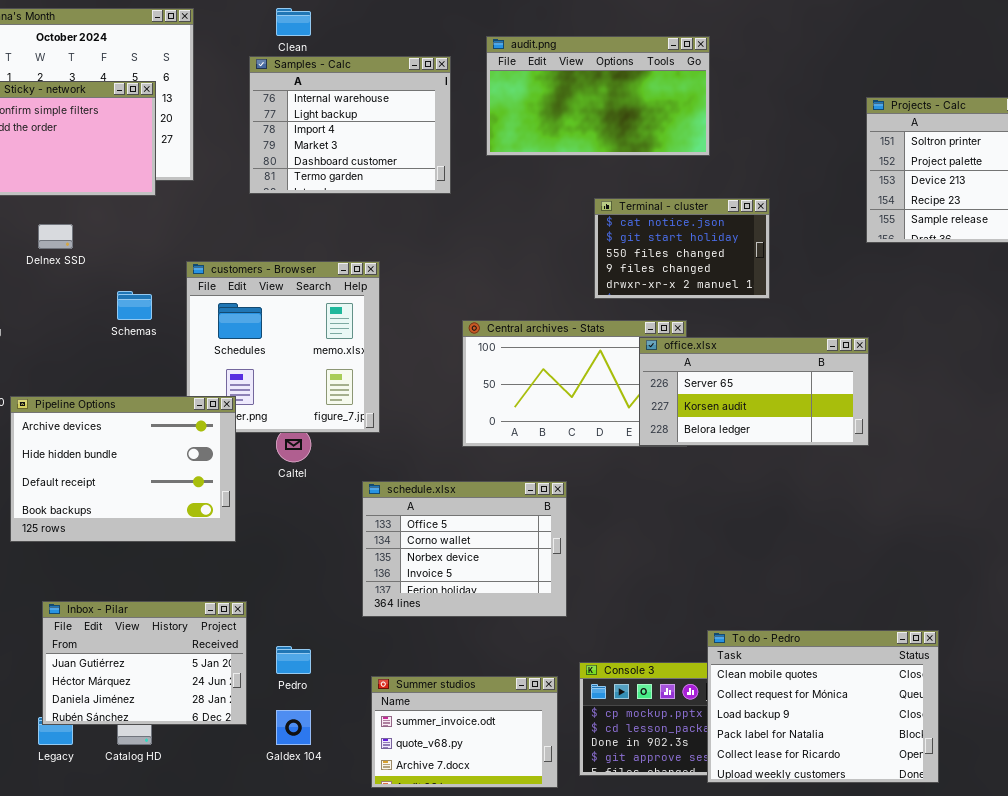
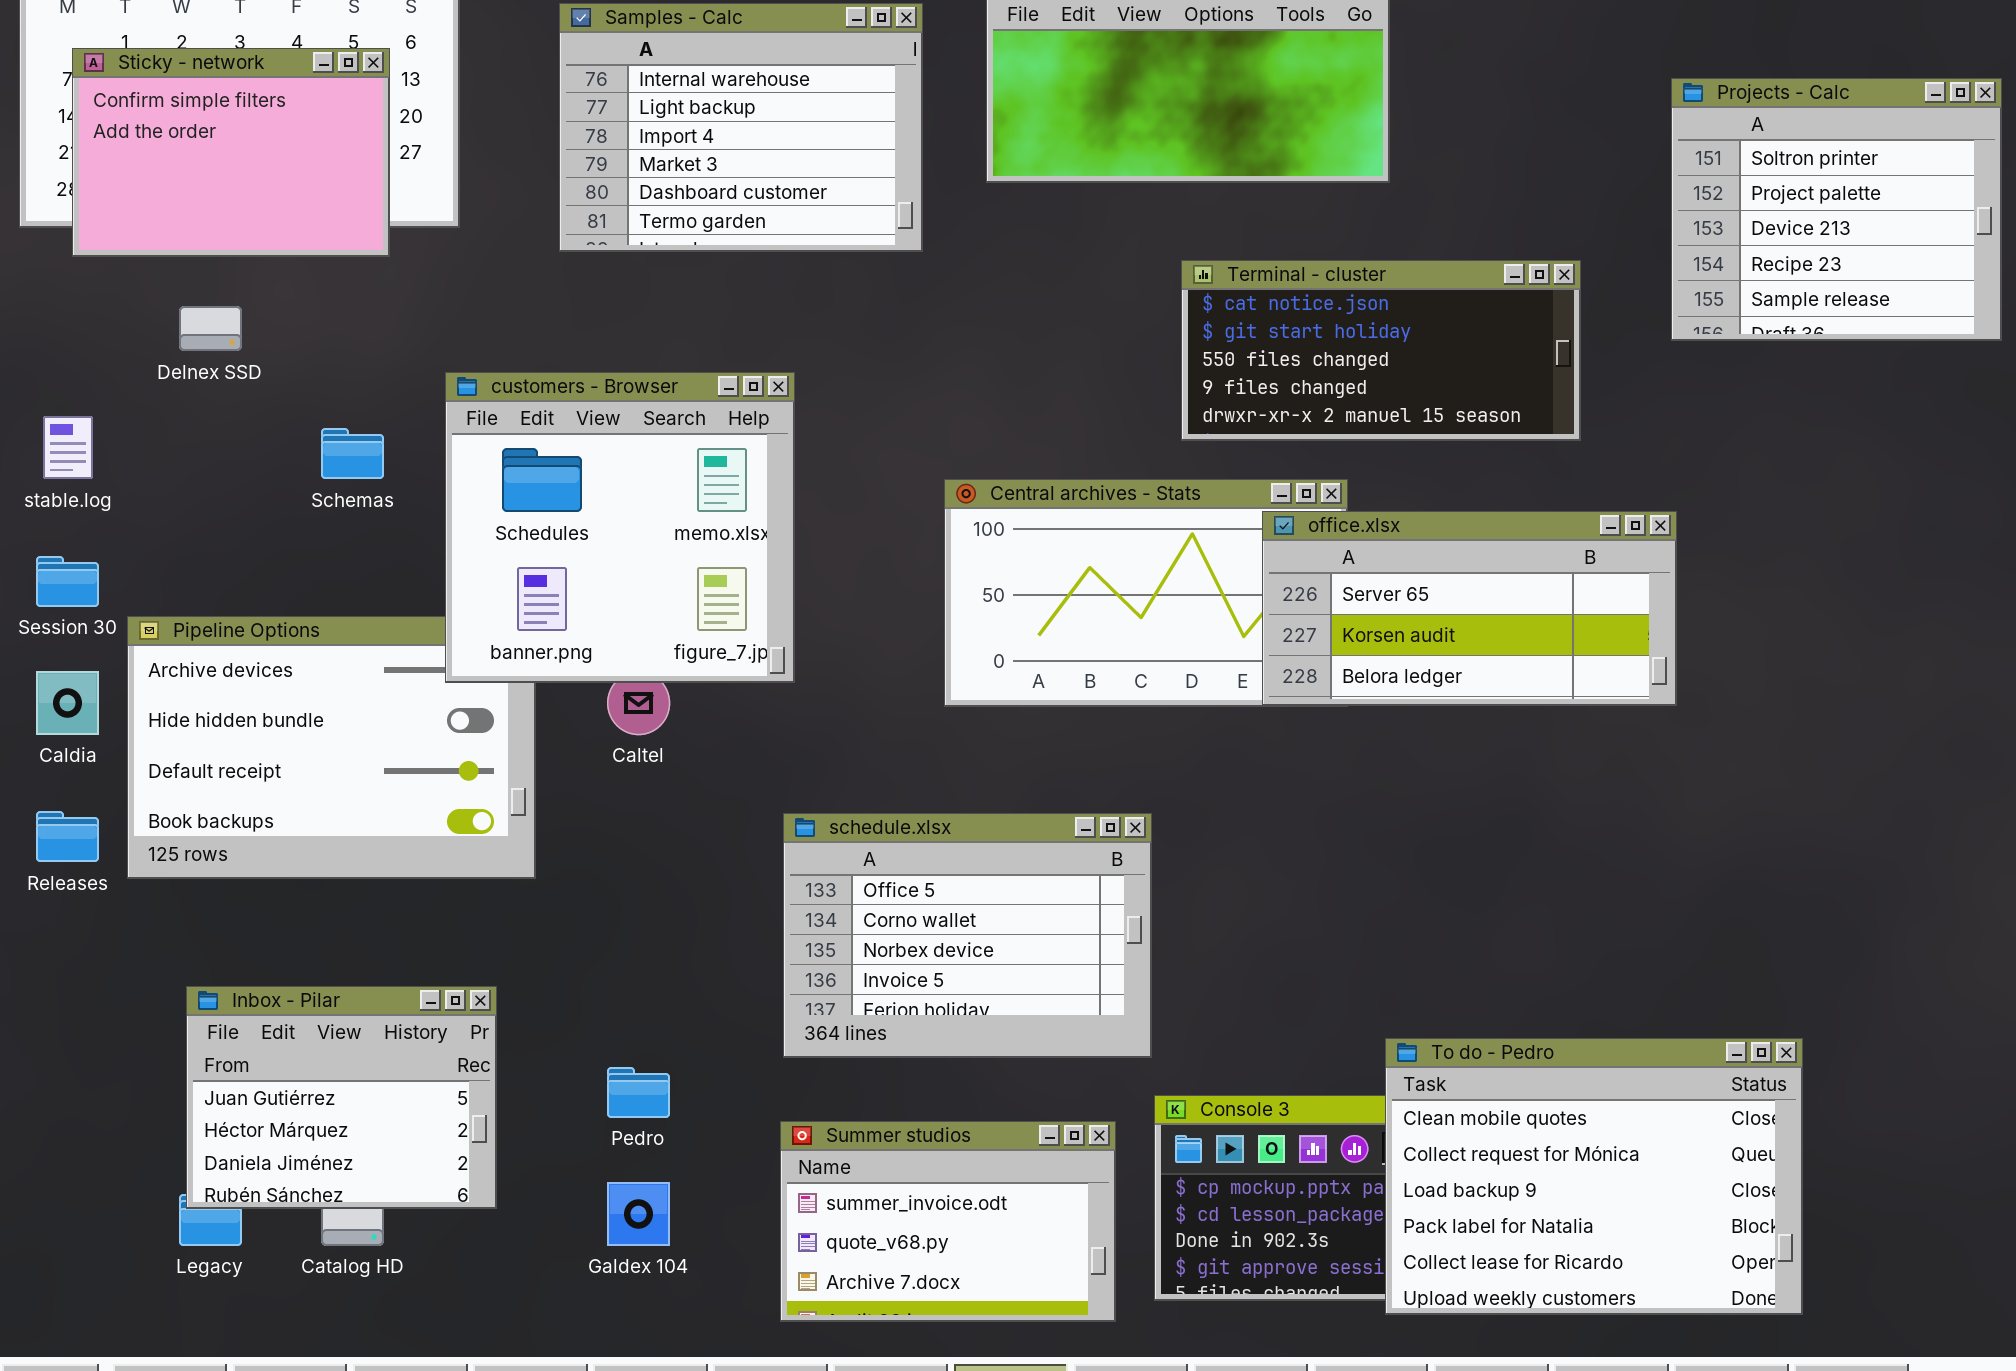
Terminal - cluster: [594,198,770,299] -> [1181,260,1581,441], resized
customers - Browser: [186,261,380,433] -> [445,372,795,683], raised
schedule.xlsx: [362,481,567,617] -> [783,813,1152,1058], moved
Inbox - Pilar: [42,601,247,725] -> [186,986,497,1209], resized

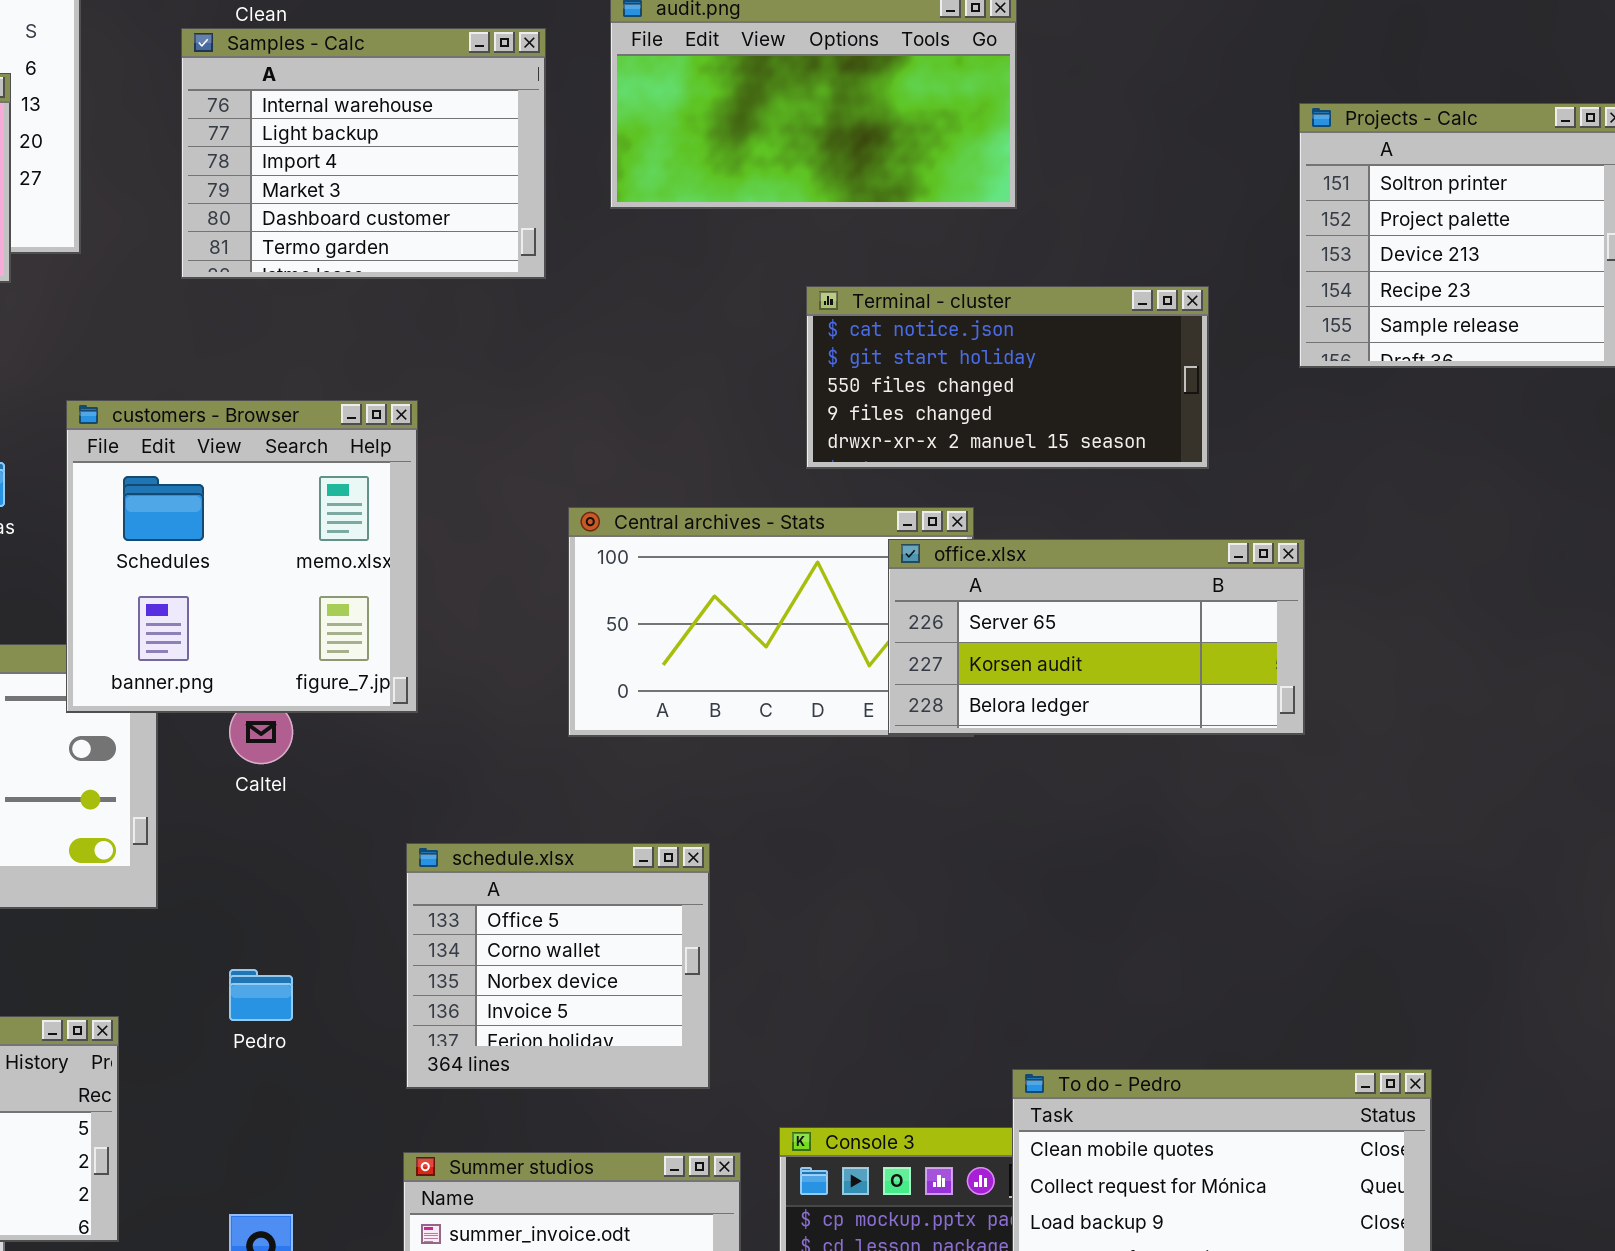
schedule.xlsx: [783,813,1152,1058] -> [406,843,710,1089], resized
Pedro: [607,1067,670,1118] -> [229,969,293,1021], moved

